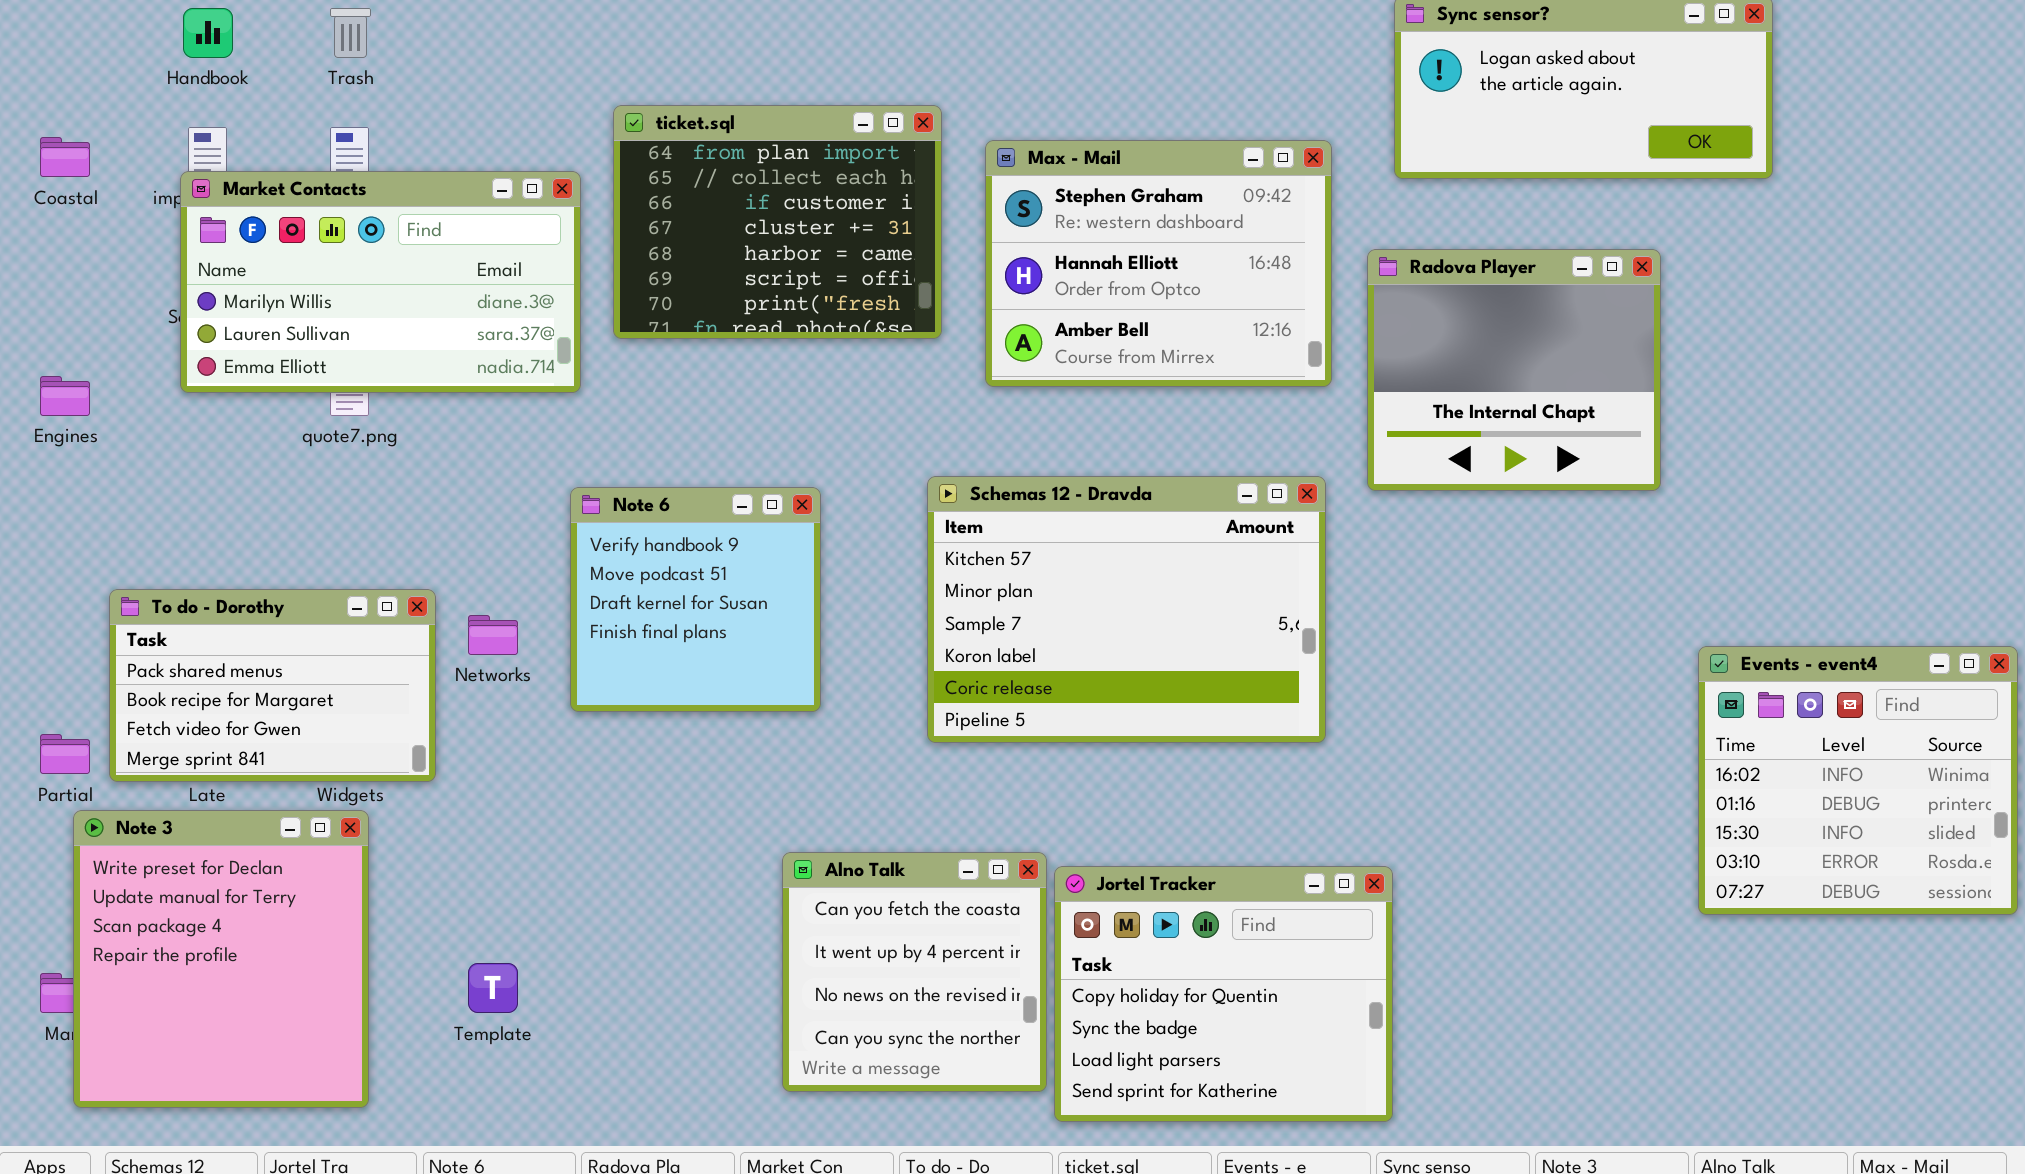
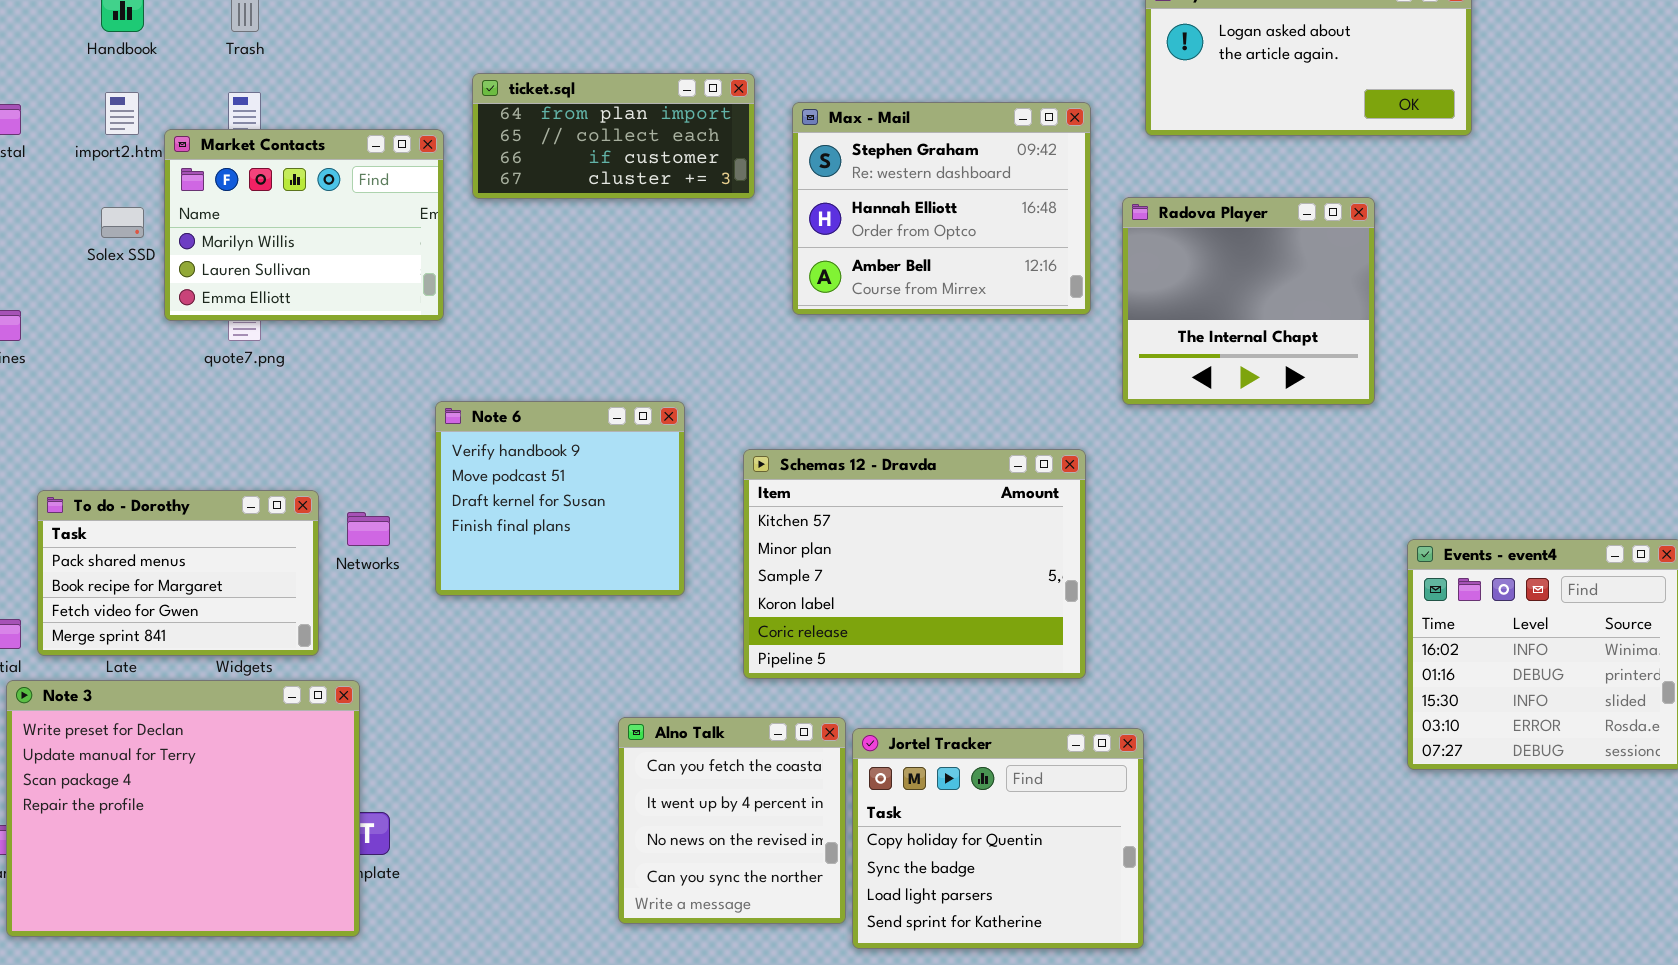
ticket.sql: [613,105,942,339] -> [472,73,755,199], resized
Market Contacts: [180,171,581,393] -> [164,129,444,321], resized
Schemas 12 - Dravda: [927,476,1326,743] -> [743,449,1086,679], moved
Note 6: [570,487,821,712] -> [435,401,685,596], resized
Note 3: [73,810,369,1108] -> [6,680,360,937], resized

